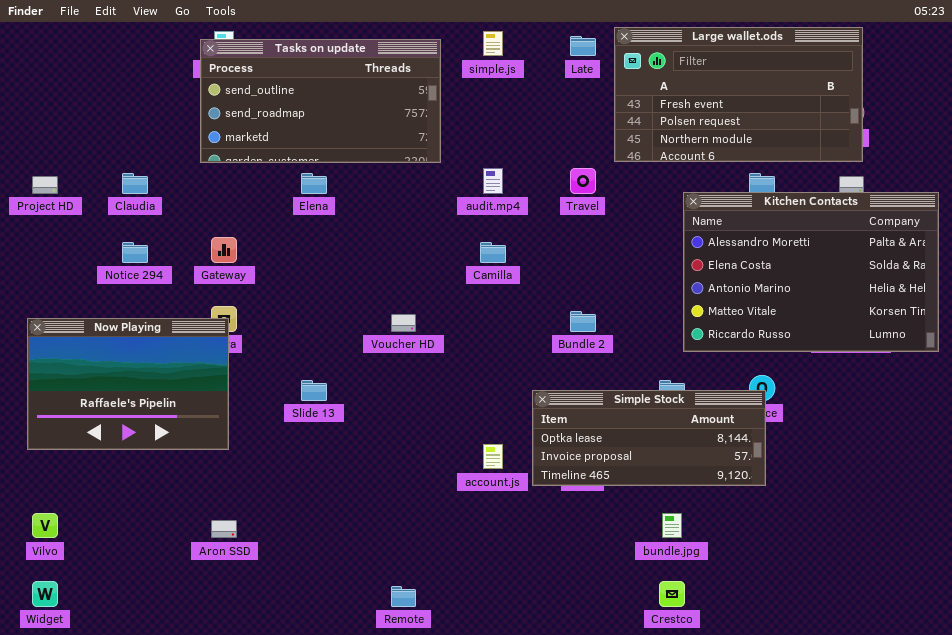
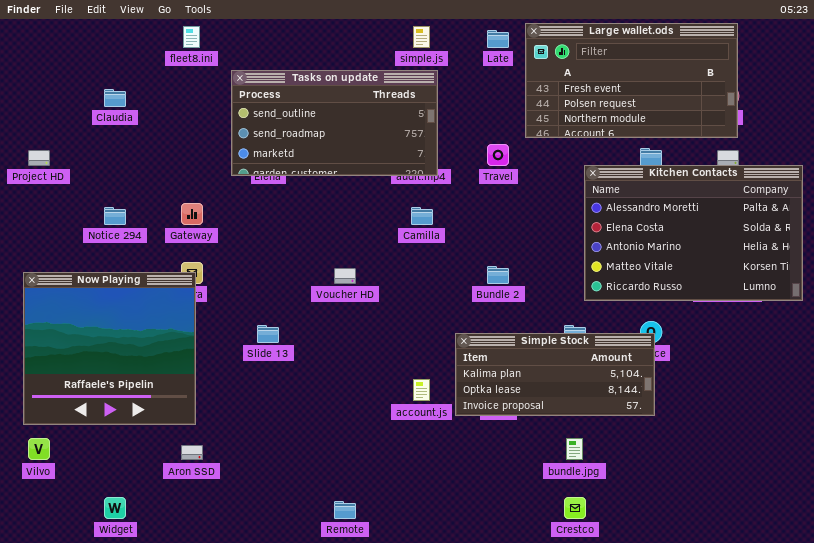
Tasks on update: [200,39,441,163] -> [231,70,438,176], moved
Claudia: [122,173,148,194] -> [104,89,126,107], moved
Now Playing: [27,318,229,450] -> [23,272,196,425], resized
Simple Stock: [532,390,766,486] -> [455,333,655,416], scrolled up 1 row
Widget: [32,581,58,607] -> [104,497,126,519], moved

